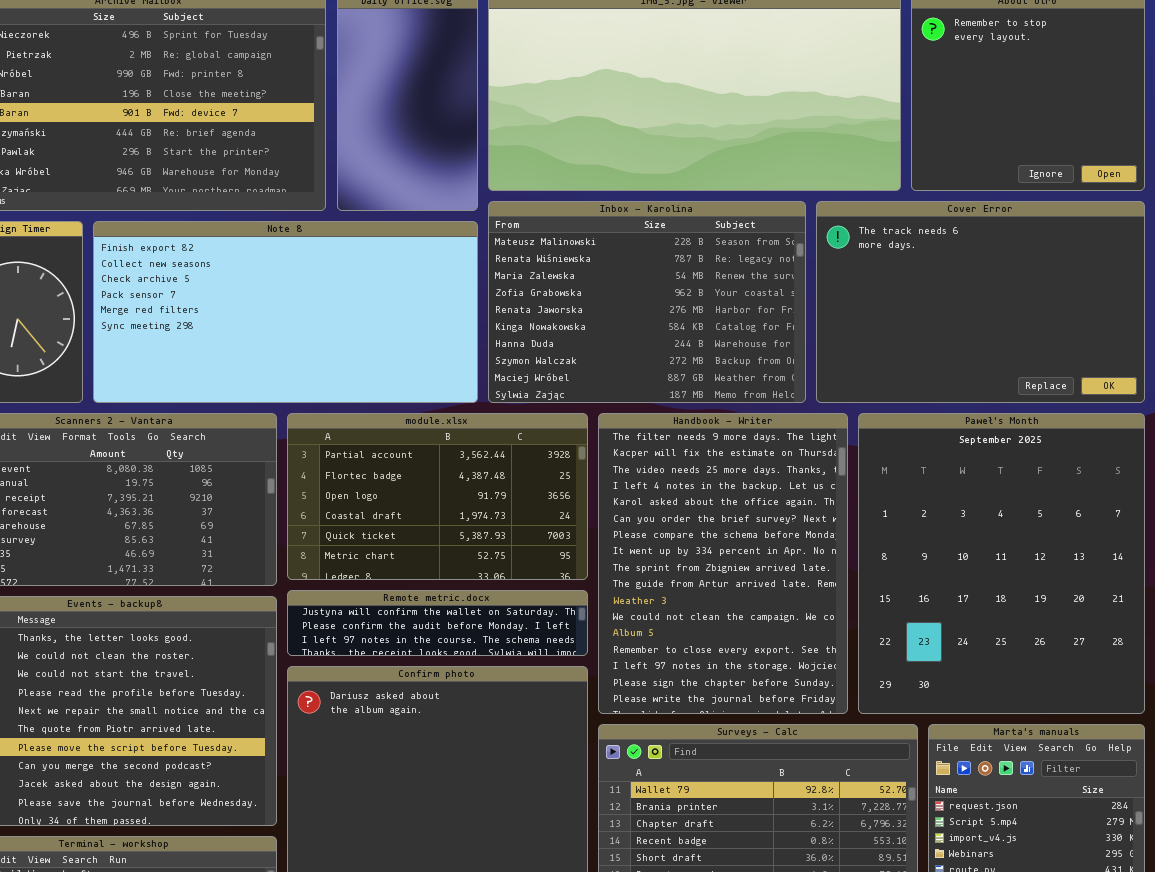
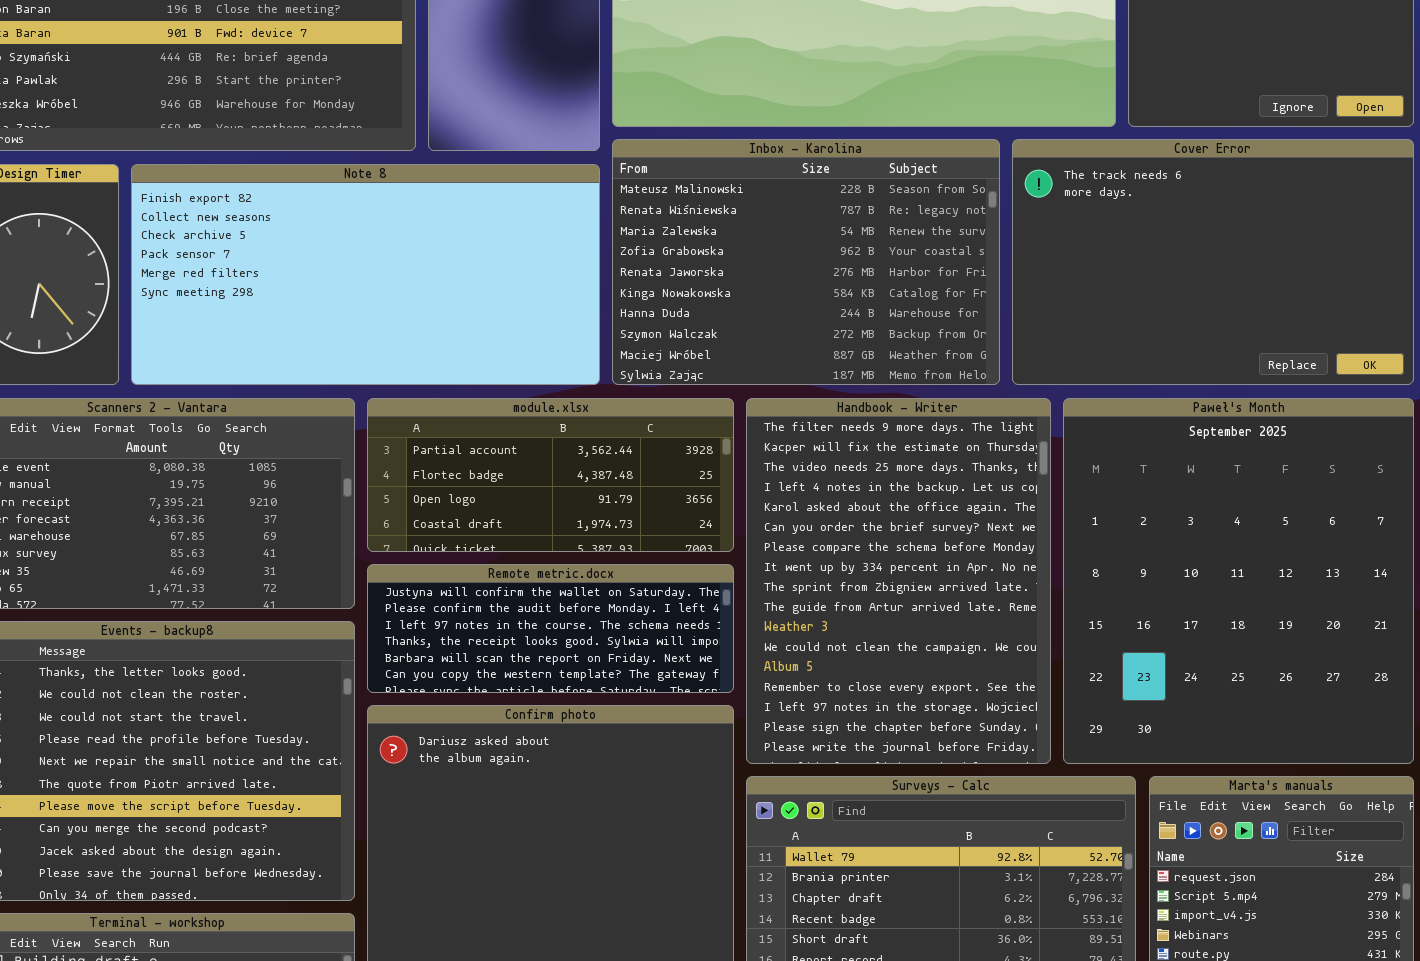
module.xlsx: [287,413,588,580] -> [367,398,734,552], resized
Remote metric.docx: [287,590,588,656] -> [367,564,734,693], resized

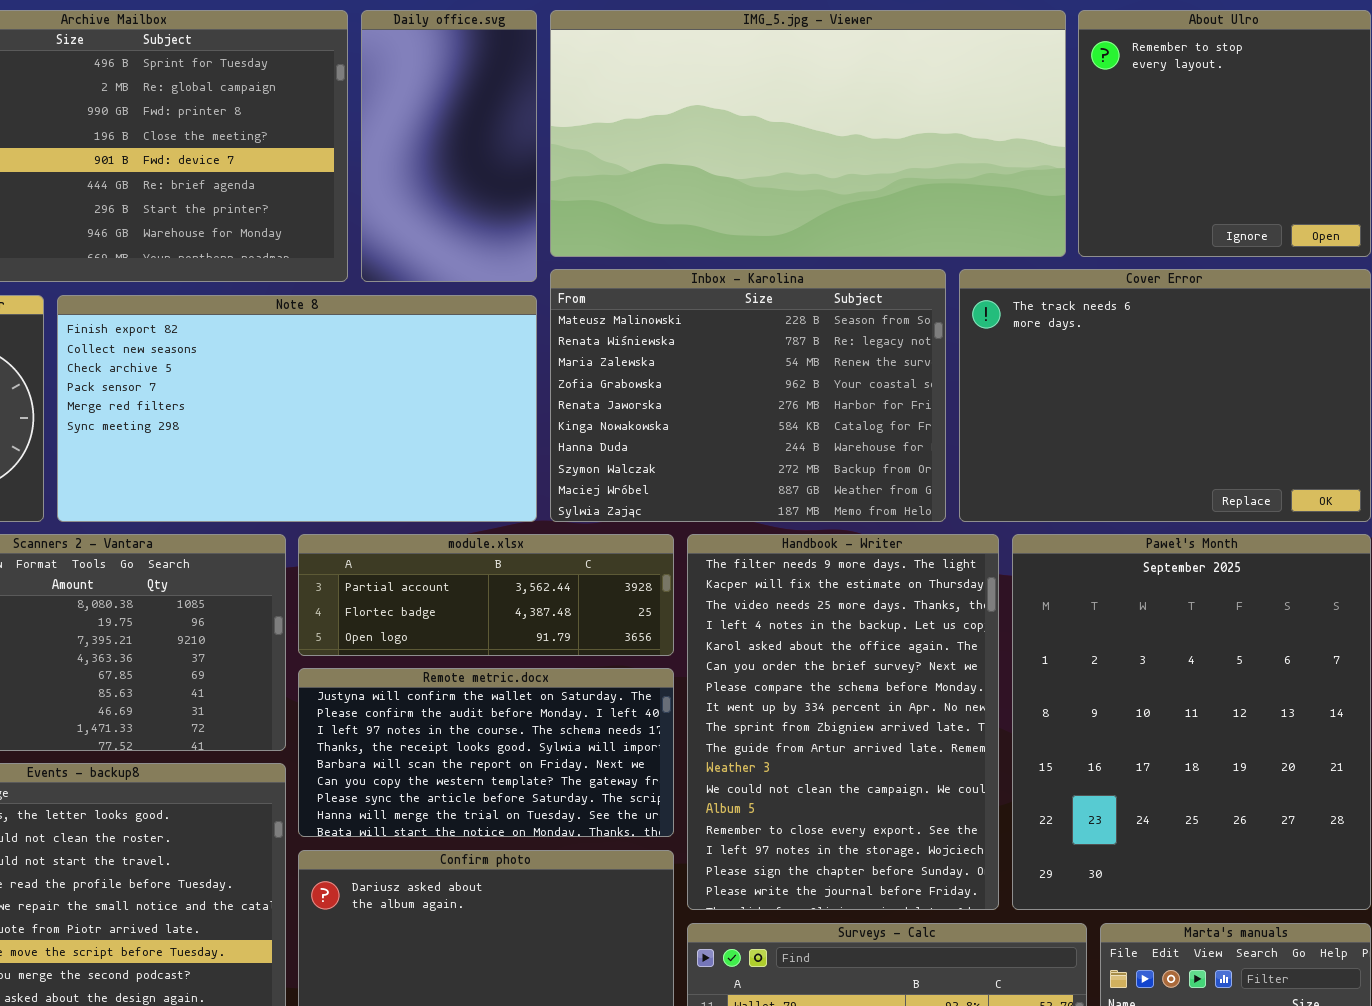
module.xlsx: [367,398,734,552] -> [298,534,674,656], resized
Remote metric.docx: [367,564,734,693] -> [298,668,674,837], resized

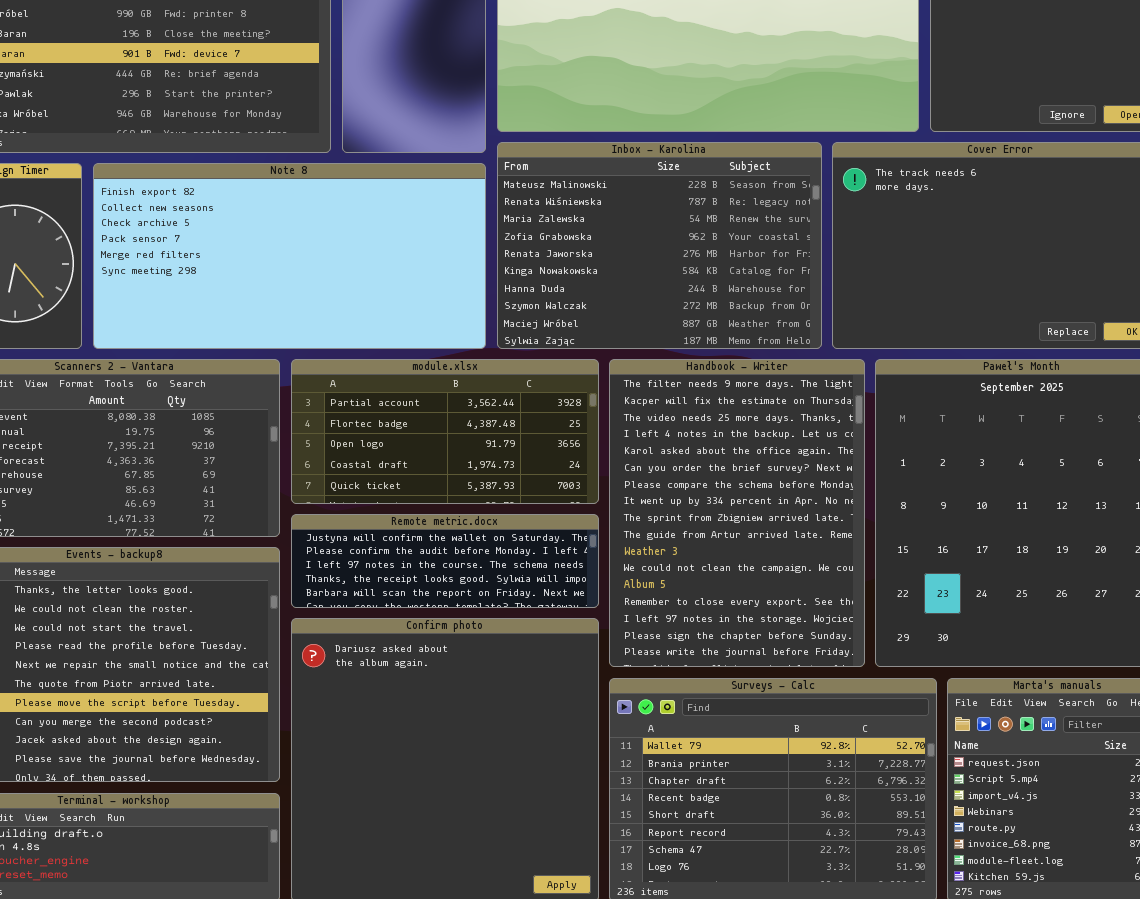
module.xlsx: [298,534,674,656] -> [291,359,599,504], resized
Remote metric.docx: [298,668,674,837] -> [291,514,599,608], resized

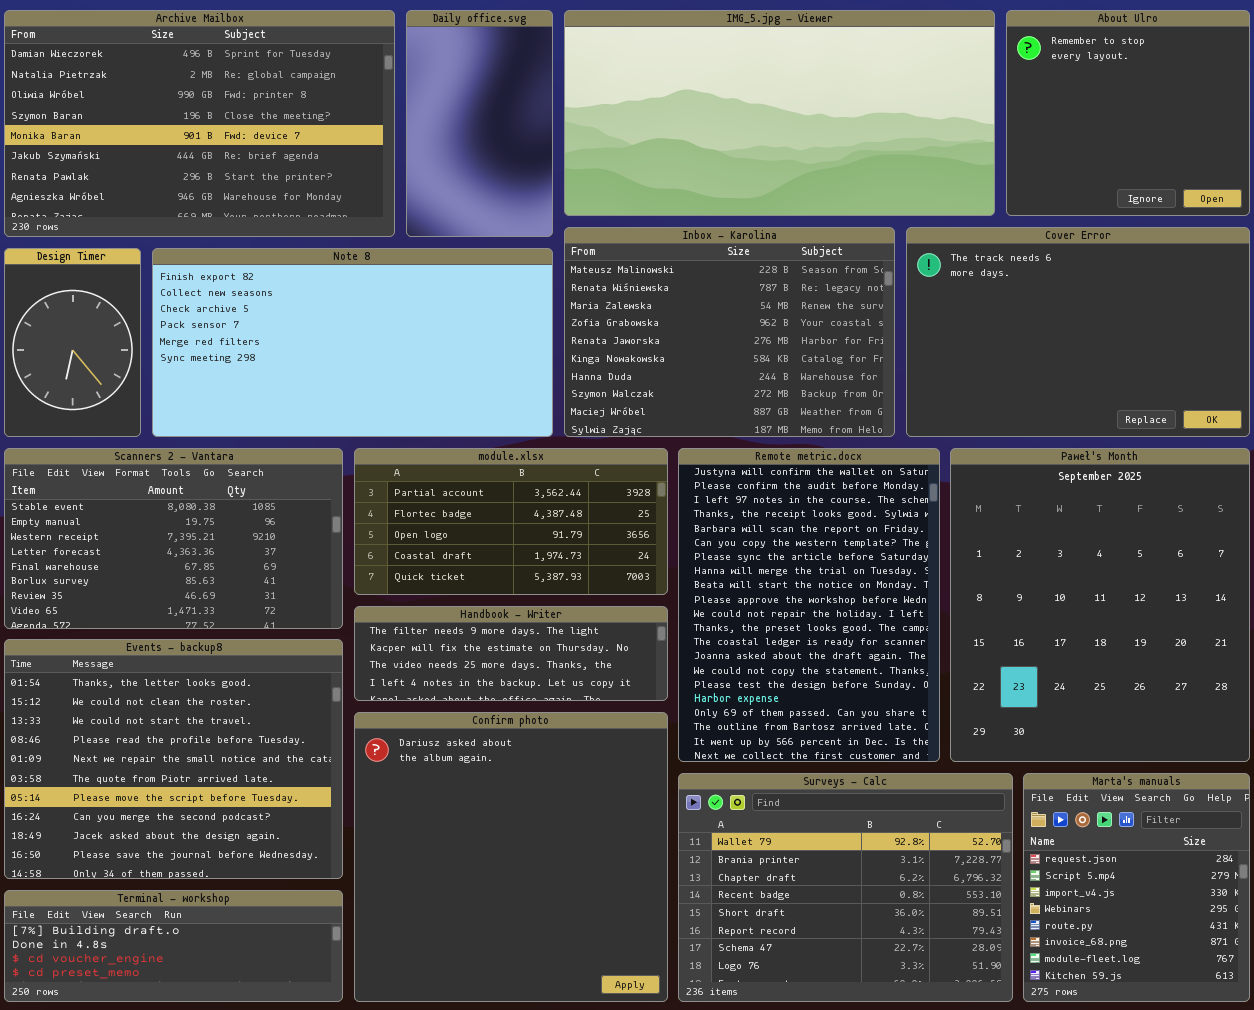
Handbook - Writer: [609,359,865,667] -> [354,606,668,701], moved, resized
Remote metric.docx: [291,514,599,608] -> [678,448,940,762], moved, resized

